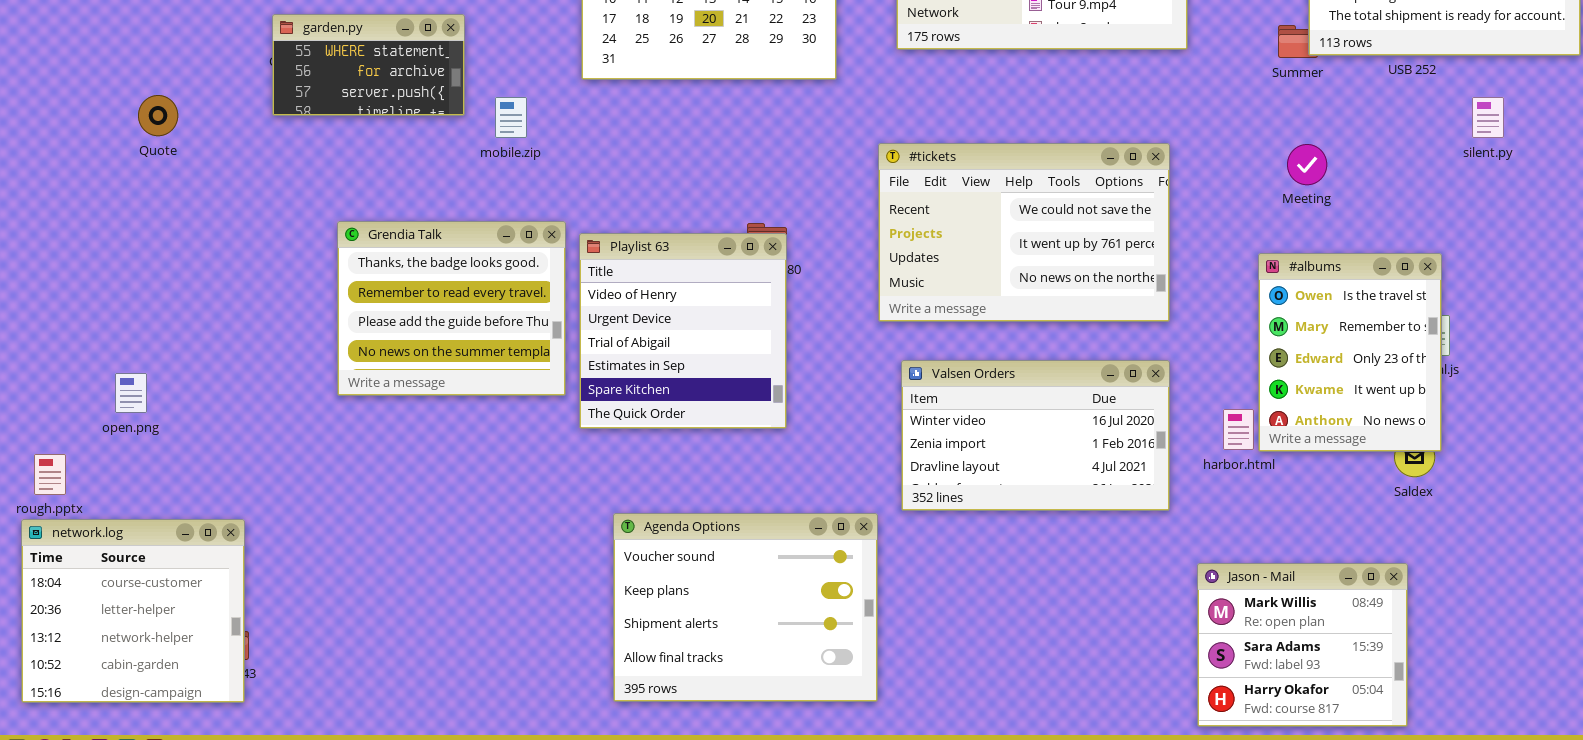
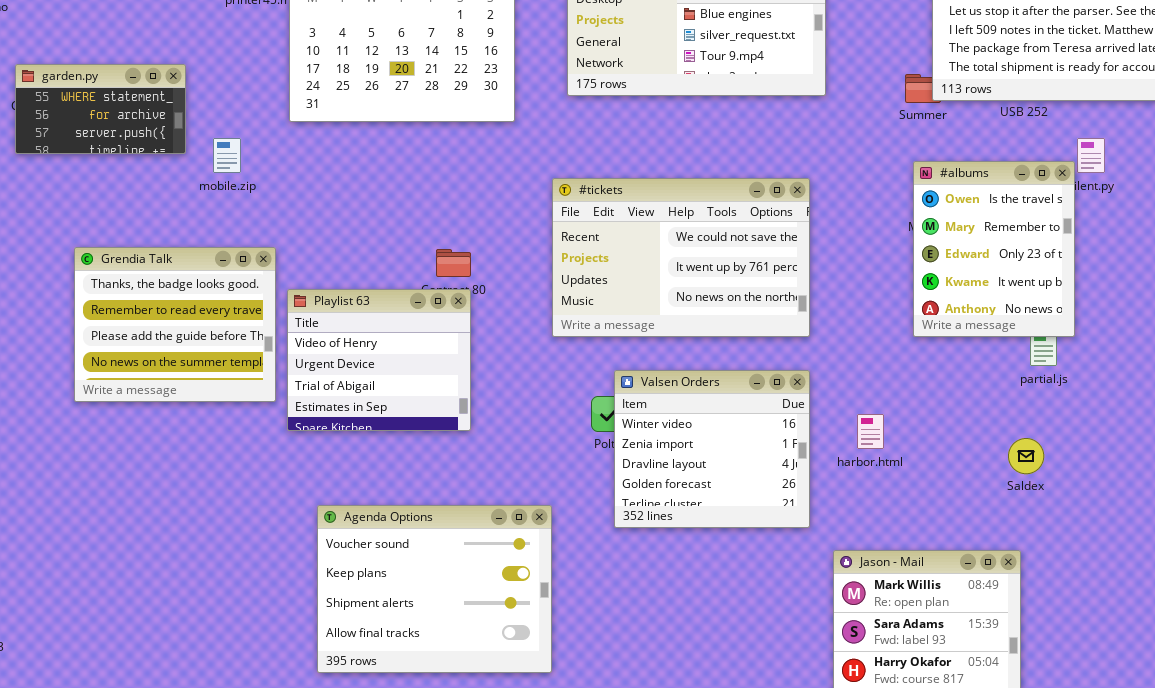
Playlist 63: [579,233,787,429] -> [287,289,471,431], resized
#albums: [1258,253,1442,452] -> [913,161,1075,337], moved
Valsen Orders: [901,360,1170,511] -> [614,370,810,528], resized

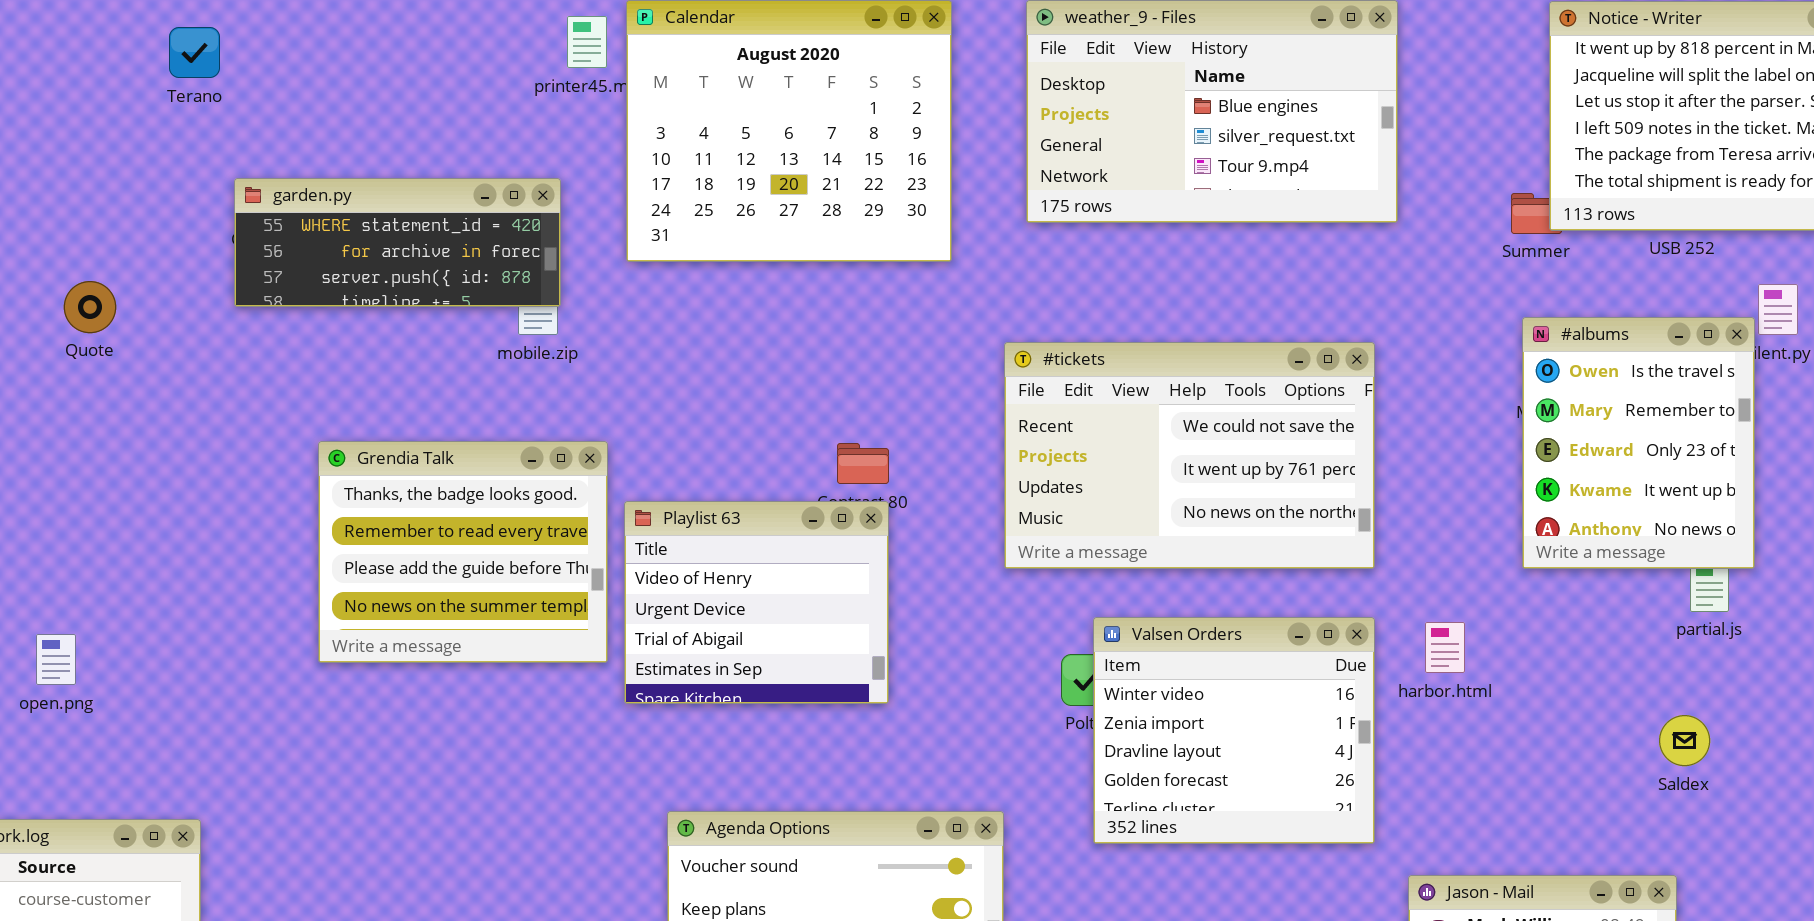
garden.py: [15,64,186,154] -> [234,178,561,307], resized
harbor.html: [857,414,884,449] -> [1425,622,1465,673], moved

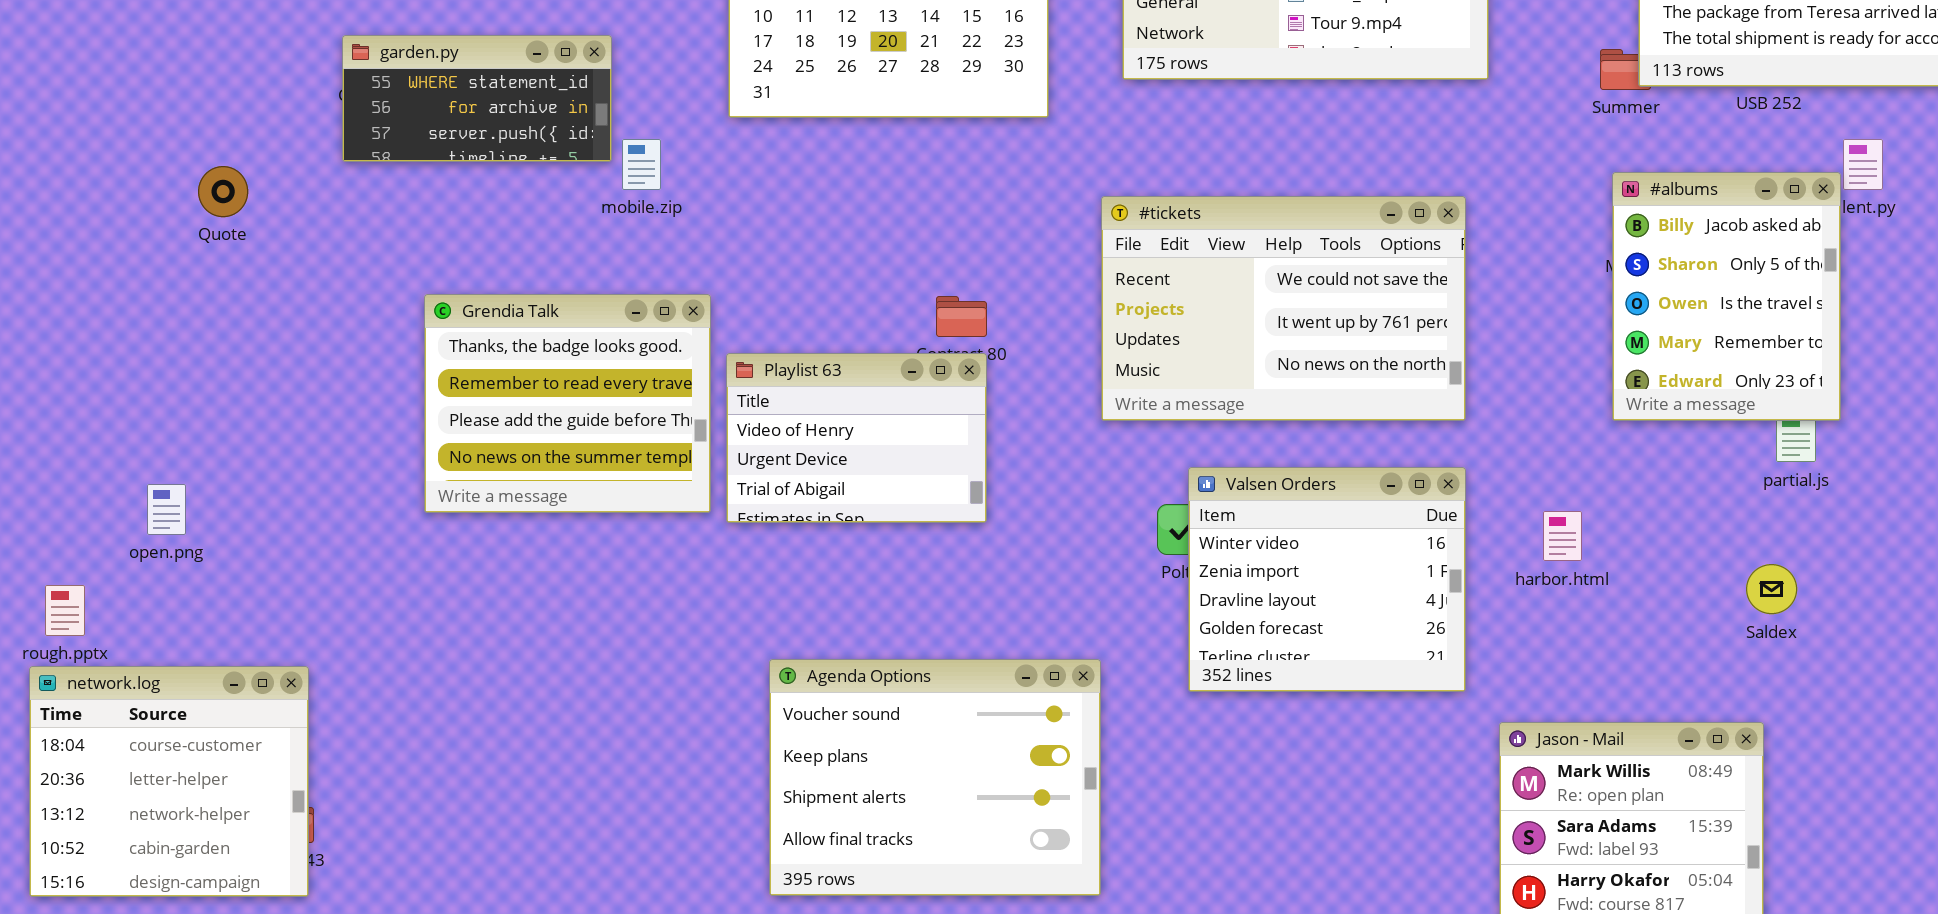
garden.py: [234,178,561,307] -> [342,35,612,162], resized
Quote: [64,281,116,333] -> [198,166,248,217], moved
#albums: [1522,317,1755,569] -> [1612,172,1841,421], scrolled up 2 rows
Playlist 63: [624,501,889,704] -> [726,353,987,523], resized
harbor.html: [1425,622,1465,673] -> [1543,511,1582,561], moved

